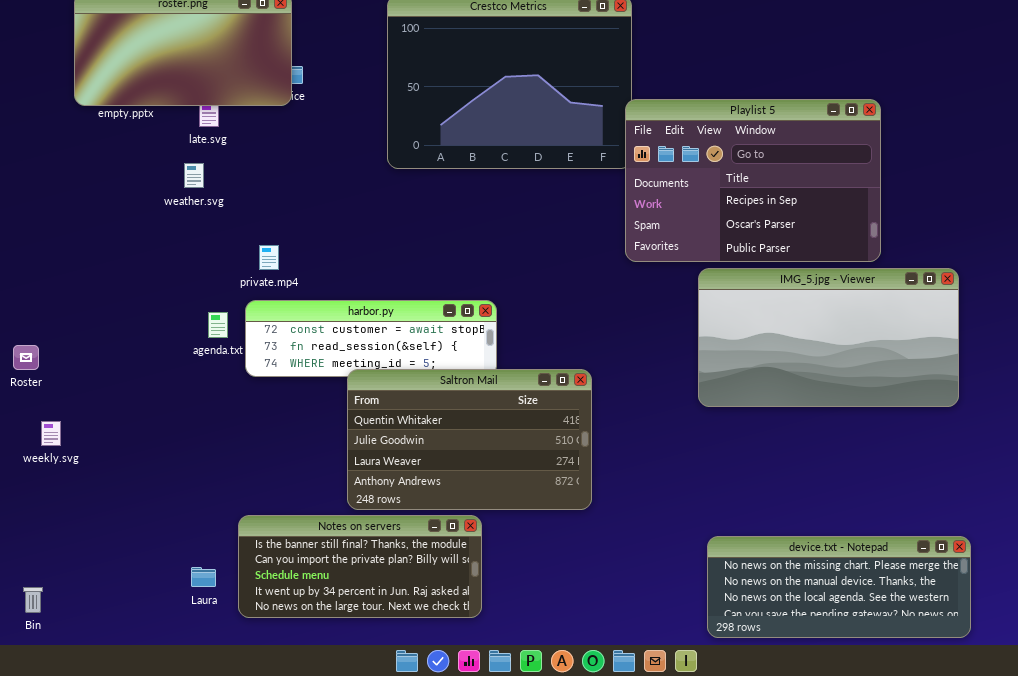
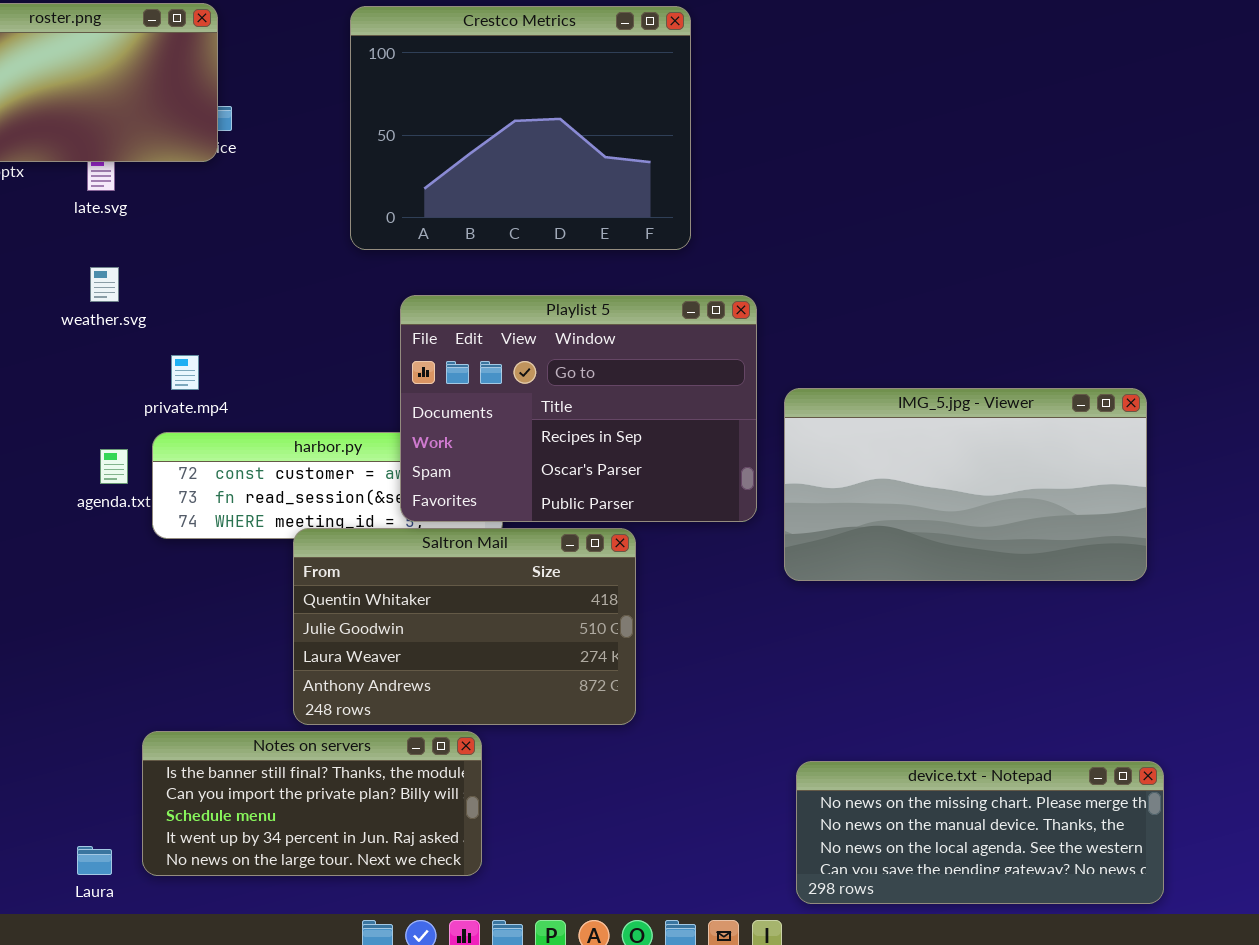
Playlist 5: [625,99,881,262] -> [400,295,757,522], moved
weather.svg: [184,163,204,188] -> [90,267,119,302], moved
Laura: [191,567,216,587] -> [77,846,112,875], moved

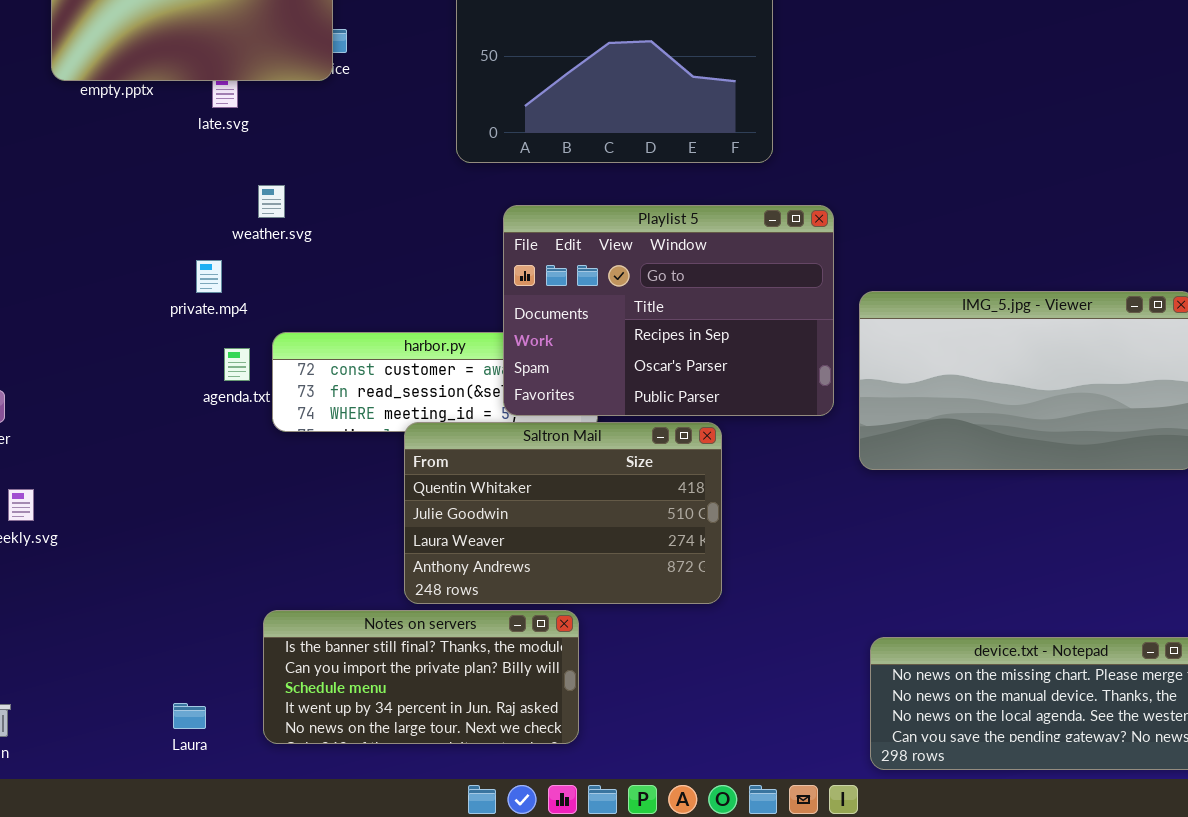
weather.svg: [90,267,119,302] -> [258,185,285,218], moved
private.mp4: [171,355,199,390] -> [196,260,222,293], moved
Laura: [77,846,112,875] -> [173,703,206,729], moved

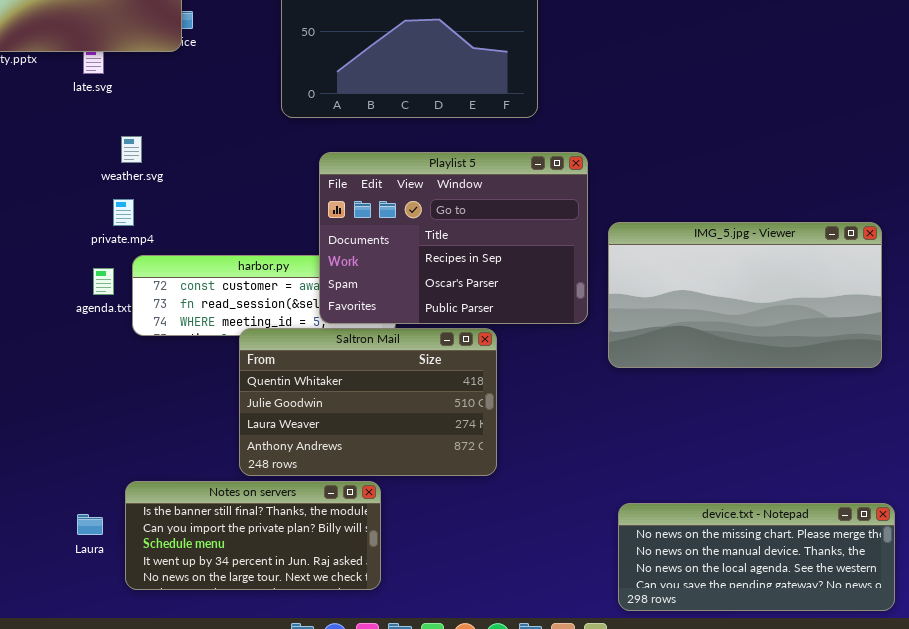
private.mp4: [196,260,222,293] -> [113,199,134,226], moved
Laura: [173,703,206,729] -> [77,514,103,535], moved

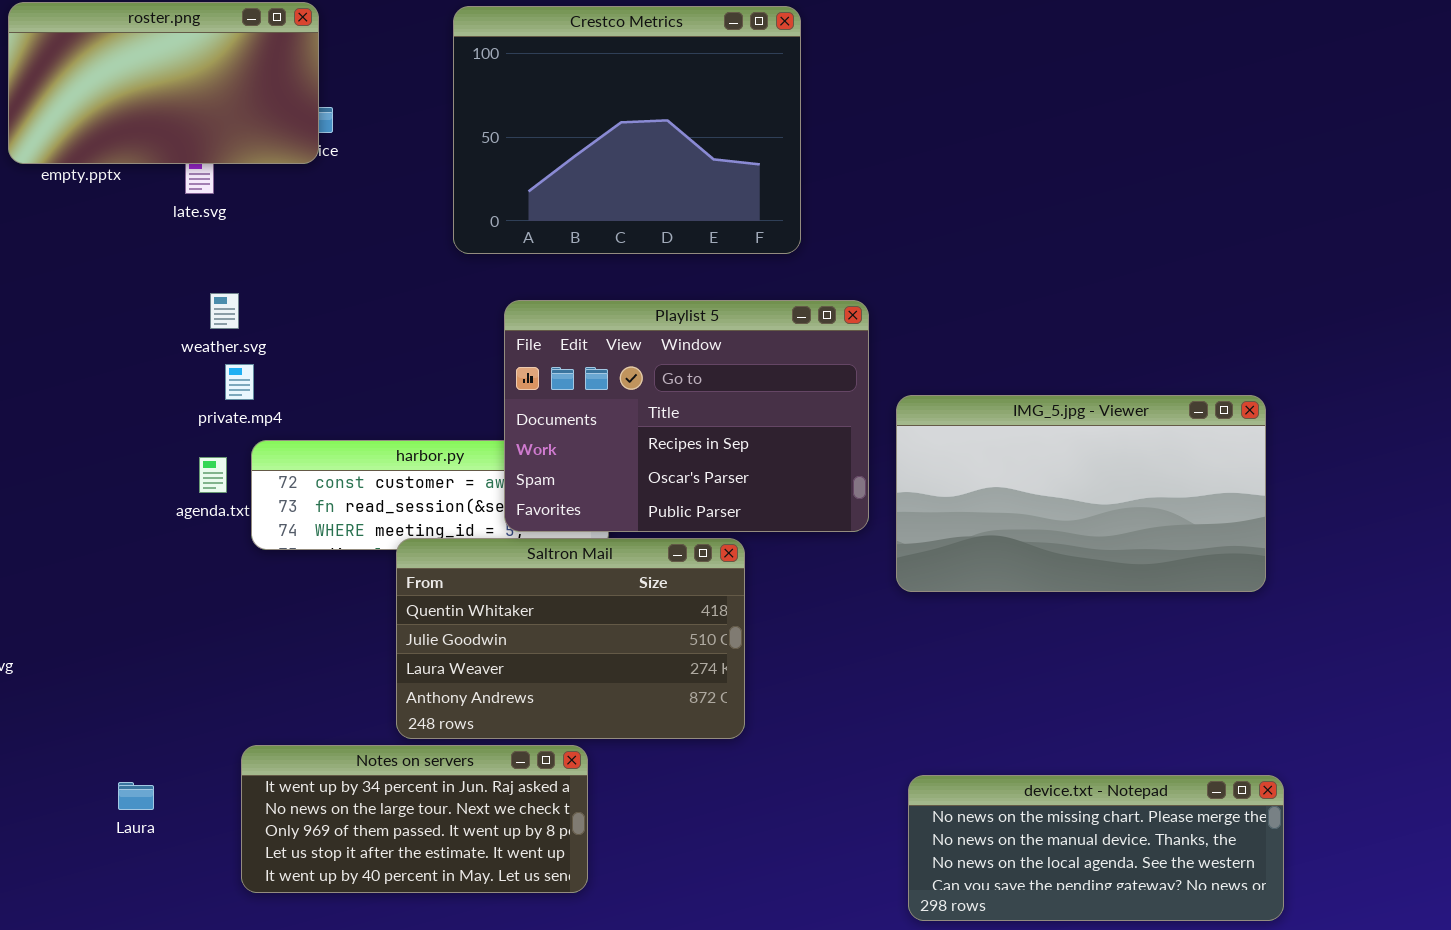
weather.svg: [121,136,142,163] -> [210,293,239,329], moved
Notes on servers: [125,481,381,590] -> [241,745,588,893], scrolled down 3 rows
Laura: [77,514,103,535] -> [118,782,154,810], moved

